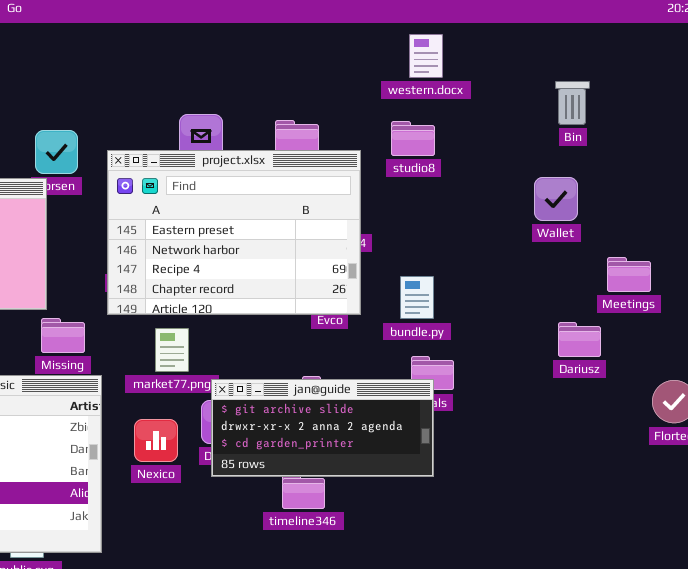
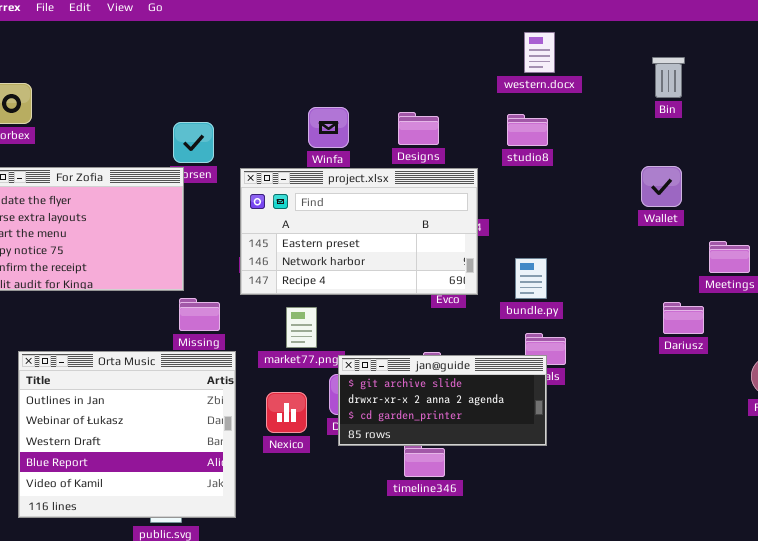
Bin: [555,81,590,125] -> [652,57,685,98], moved
project.xlsx: [107,150,361,315] -> [240,168,478,295], resized

